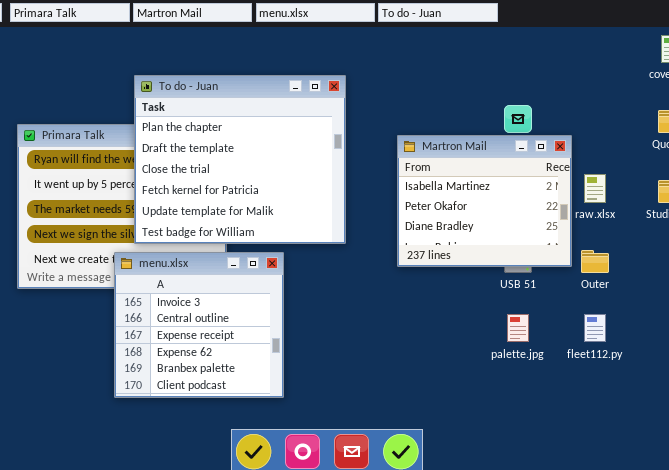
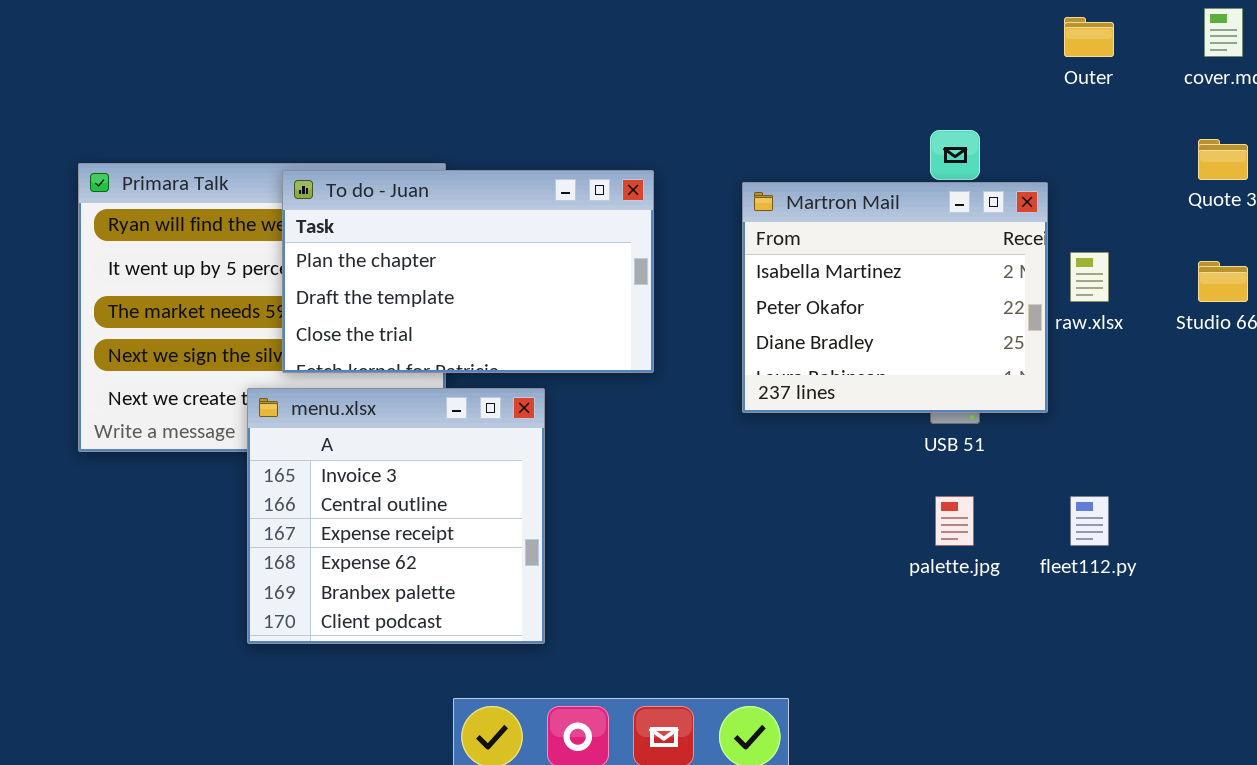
To do - Juan: [134,75,346,244] -> [282,170,654,373], resized
Outer: [581,250,609,273] -> [1064,17,1114,57], moved

